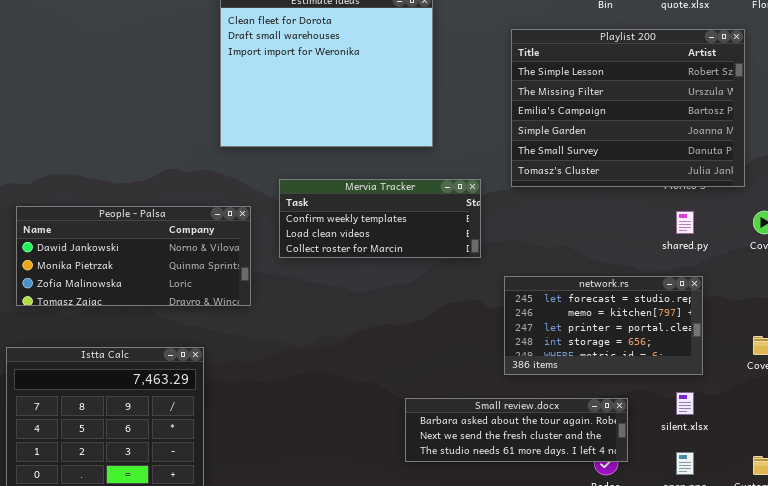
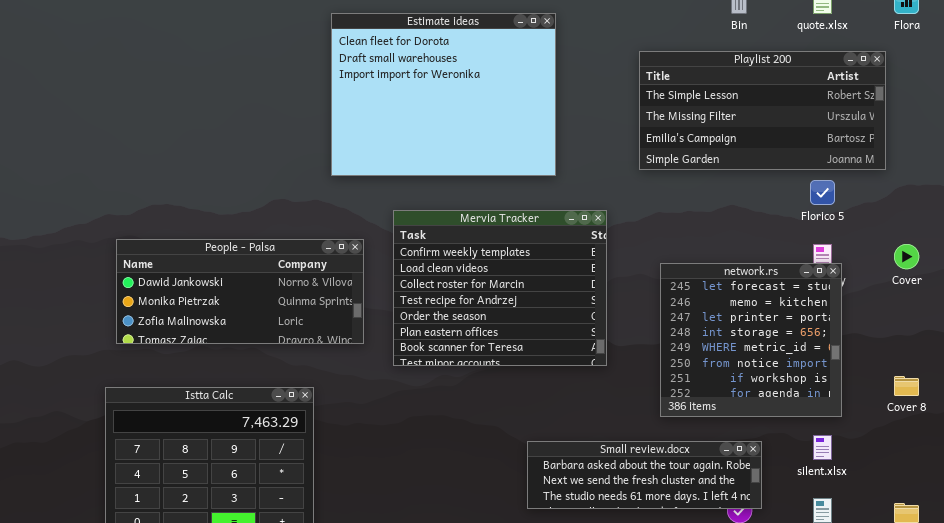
Playlist 200: [511,29,745,187] -> [639,51,886,170], resized
Mervia Tracker: [279,179,481,258] -> [393,210,607,366], resized
network.rs: [504,276,703,375] -> [660,263,842,417], resized

